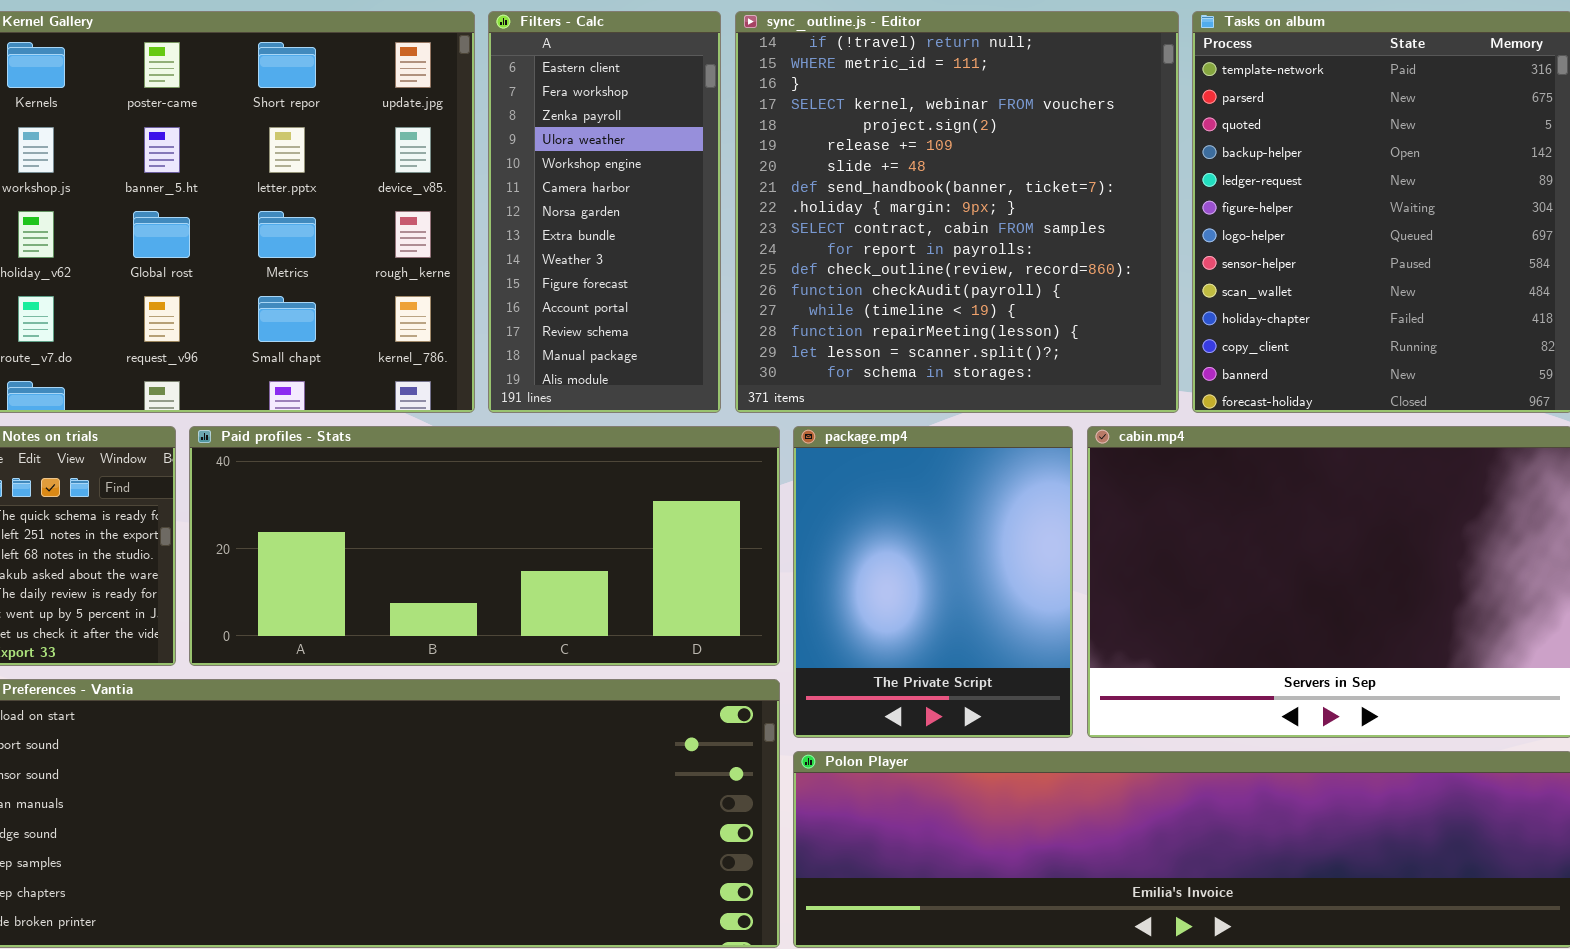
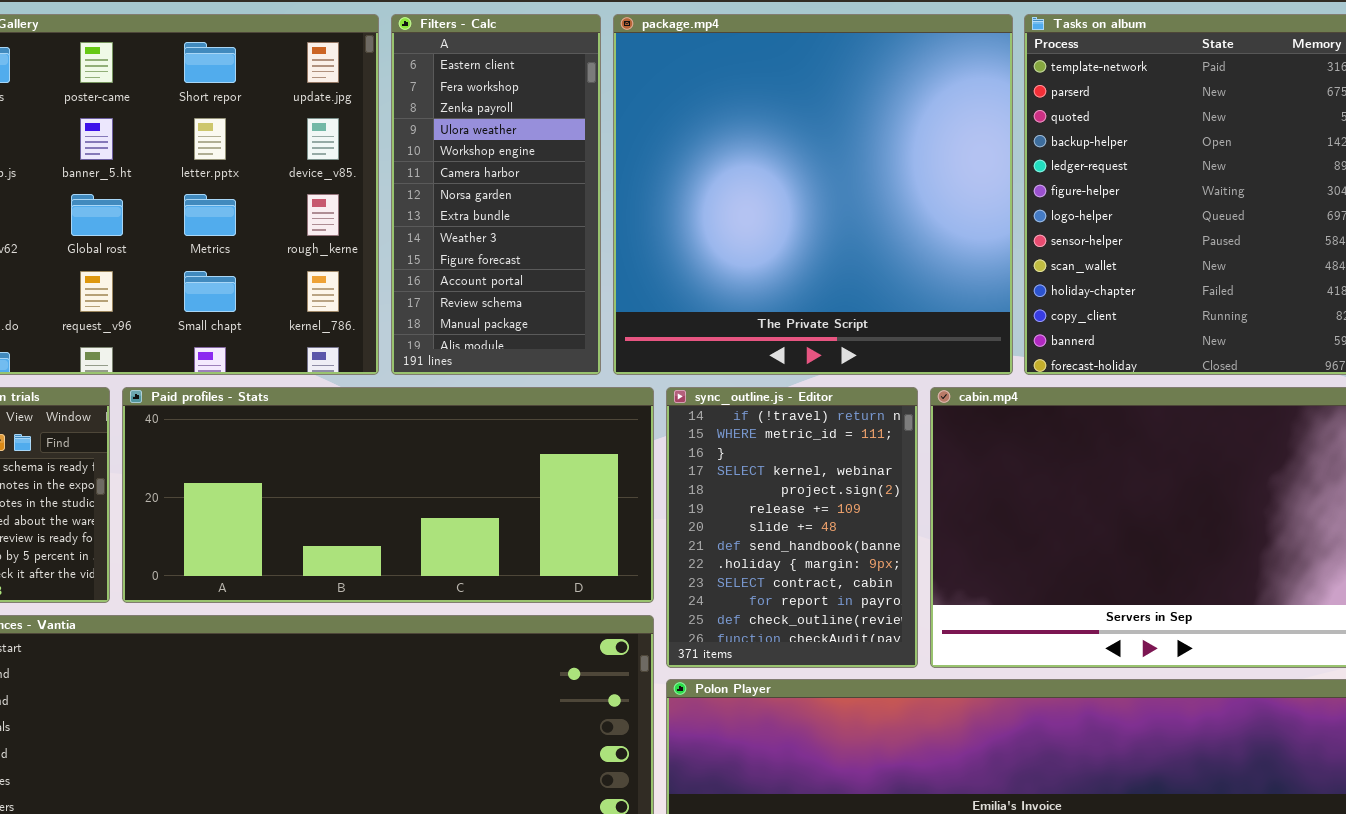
sync_outline.js - Editor: [735,11,1179,413] -> [666,387,918,668], moved, resized
package.mp4: [793,426,1073,738] -> [613,14,1013,375], moved, resized

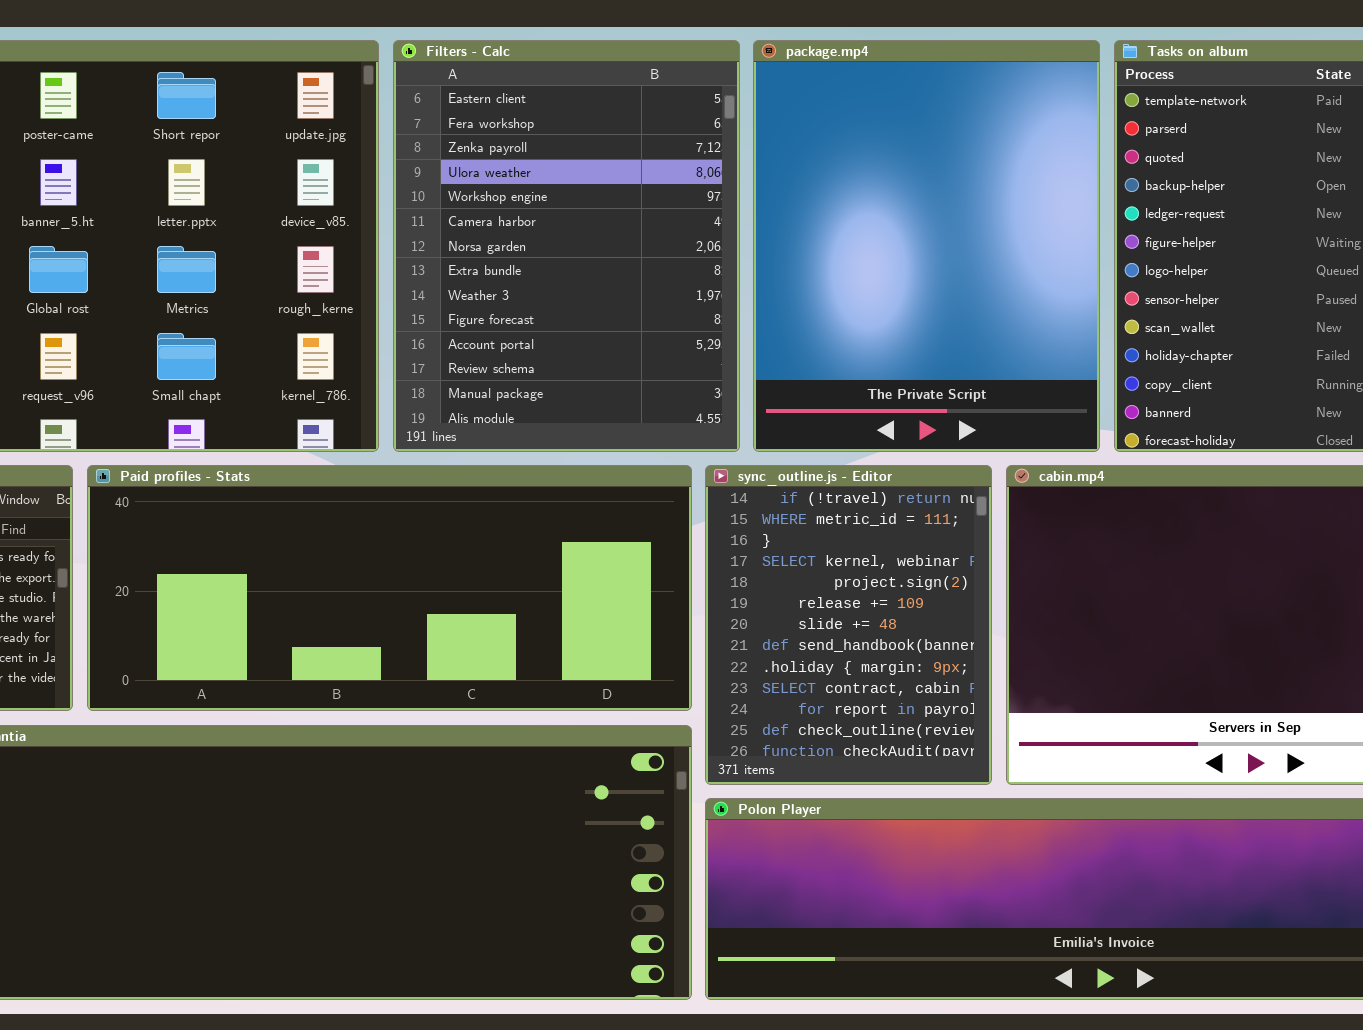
Filters - Calc: [391,14,601,375] -> [393,40,740,452], resized
package.mp4: [613,14,1013,375] -> [753,40,1100,452], resized

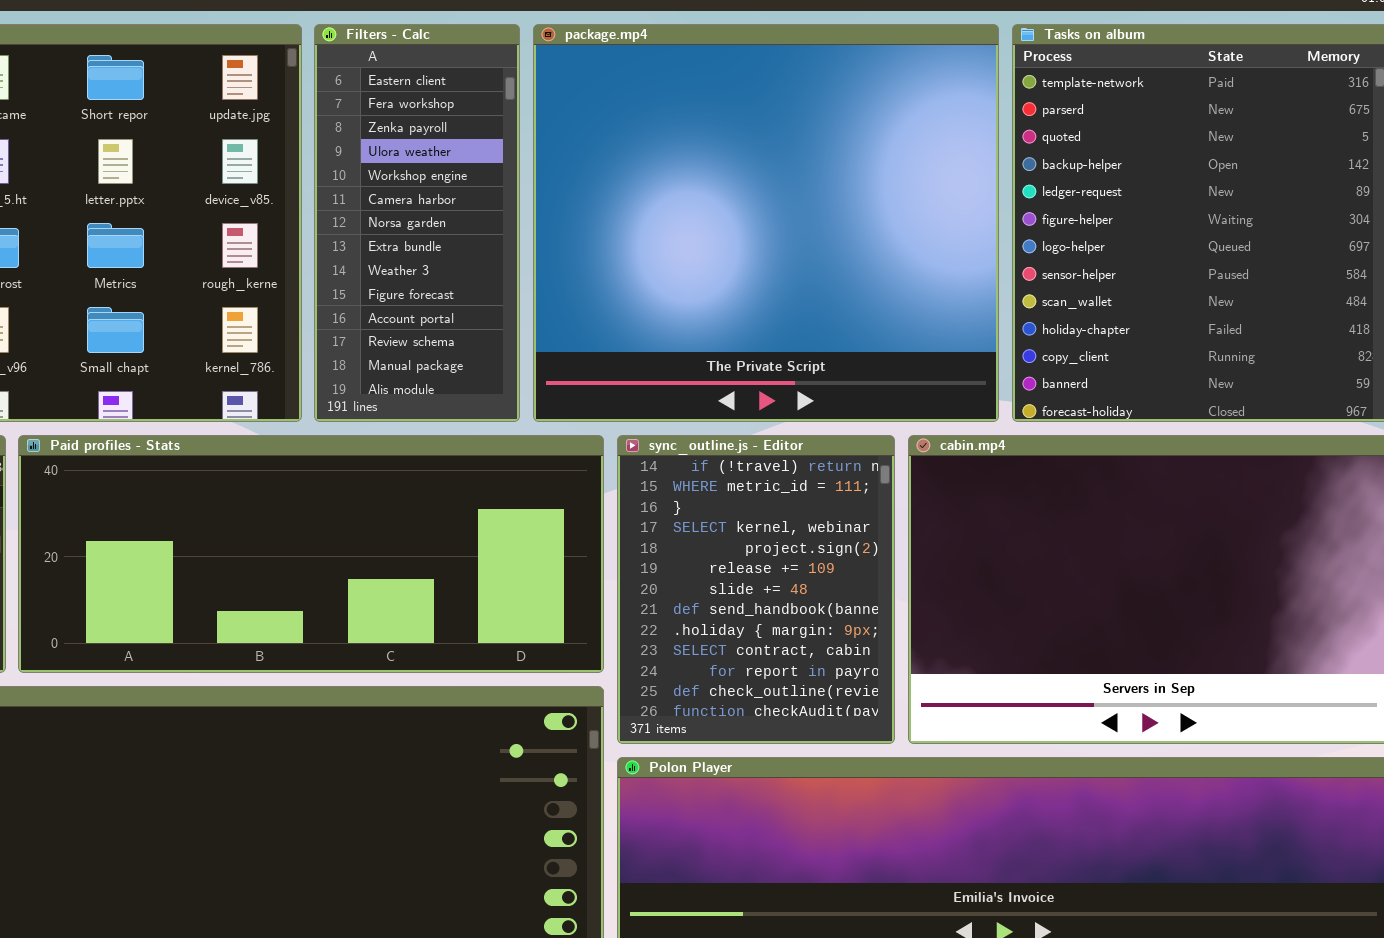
Filters - Calc: [393,40,740,452] -> [314,24,520,422], resized
package.mp4: [753,40,1100,452] -> [533,24,999,422], resized

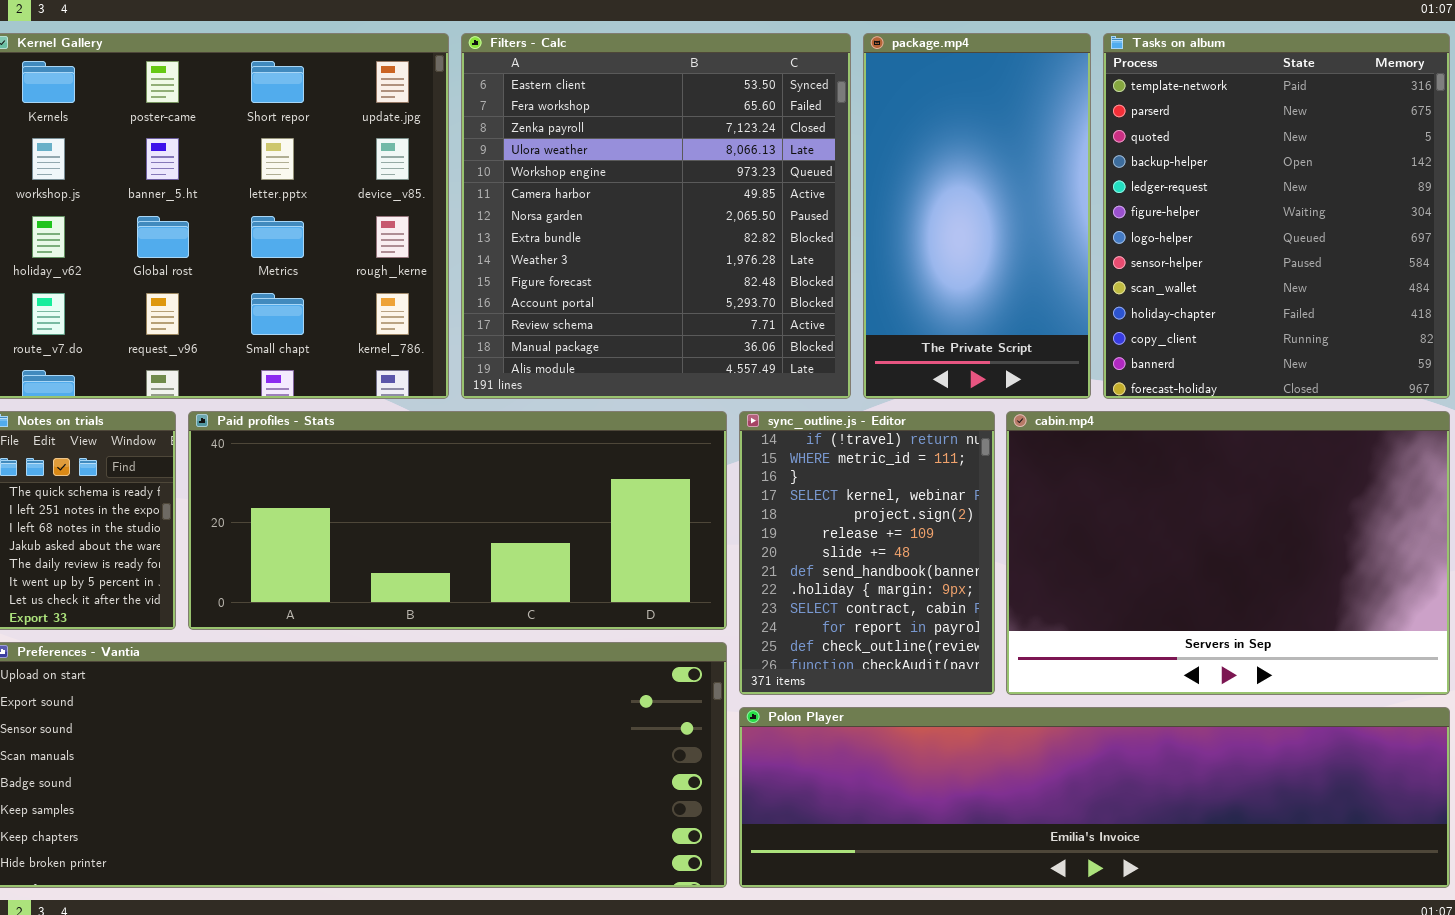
Filters - Calc: [314,24,520,422] -> [461,33,851,399], resized
package.mp4: [533,24,999,422] -> [863,33,1091,399], resized

